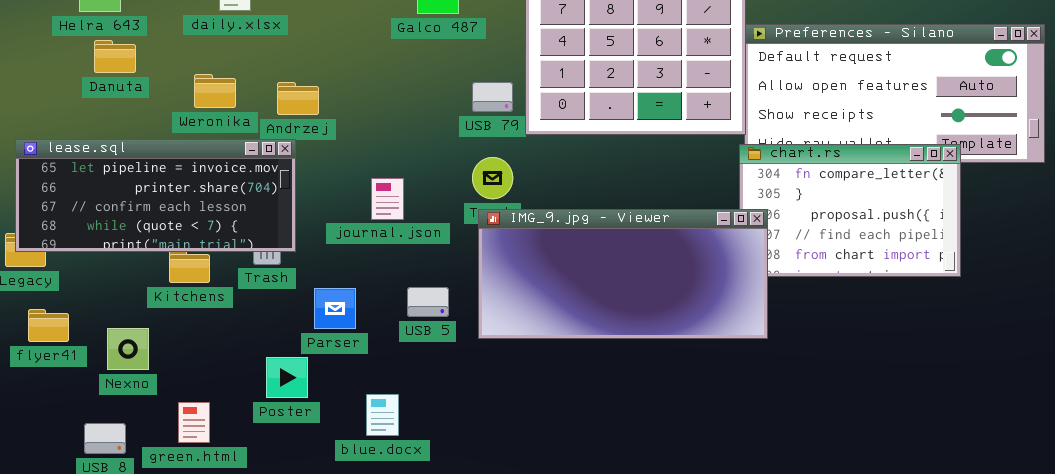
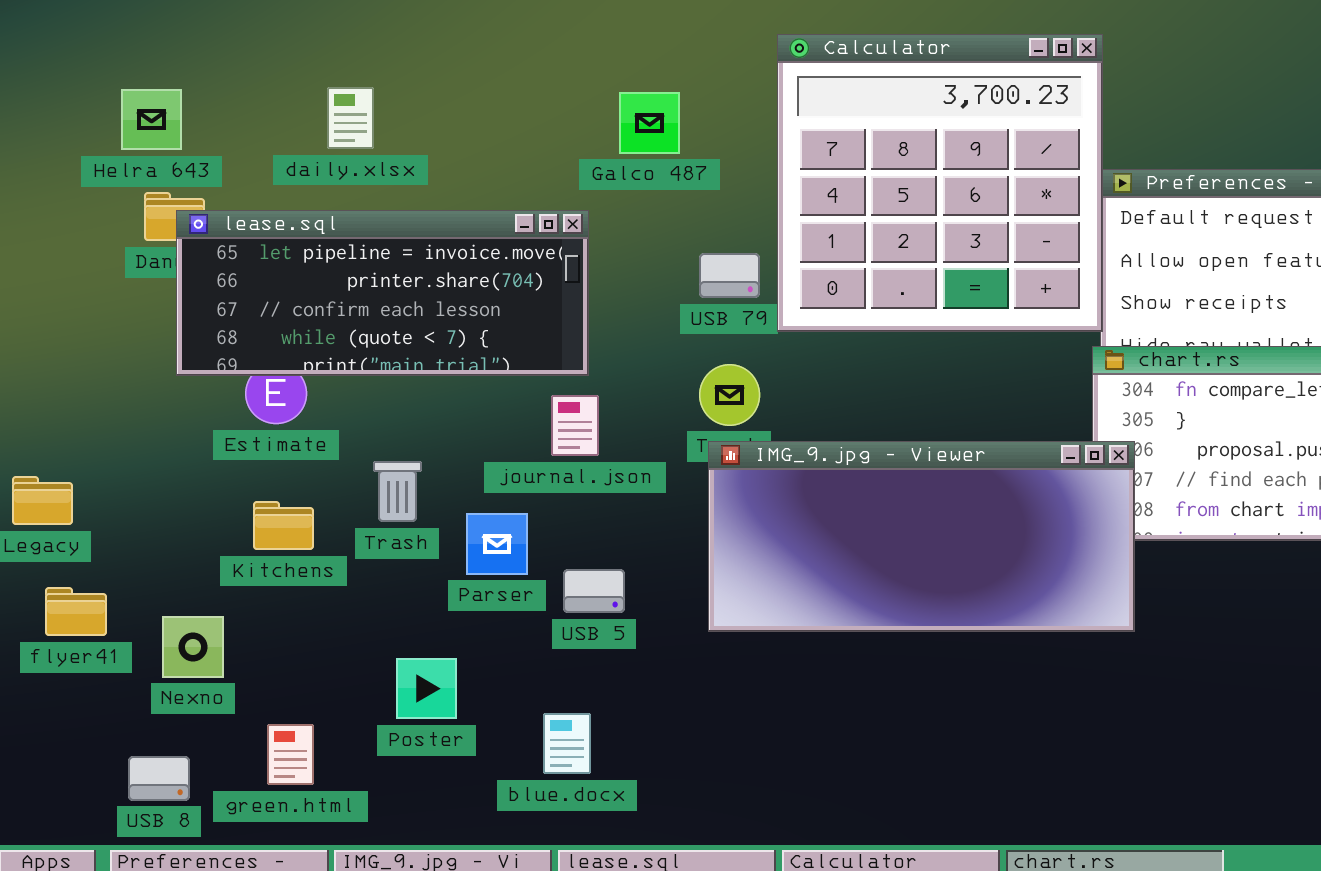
lease.sql: [15,139,296,252] -> [176,210,589,376], moved
USB 5: [407,287,449,317] -> [563,569,625,613], moved
Parser: [314,288,356,329] -> [466,513,528,575], moved

